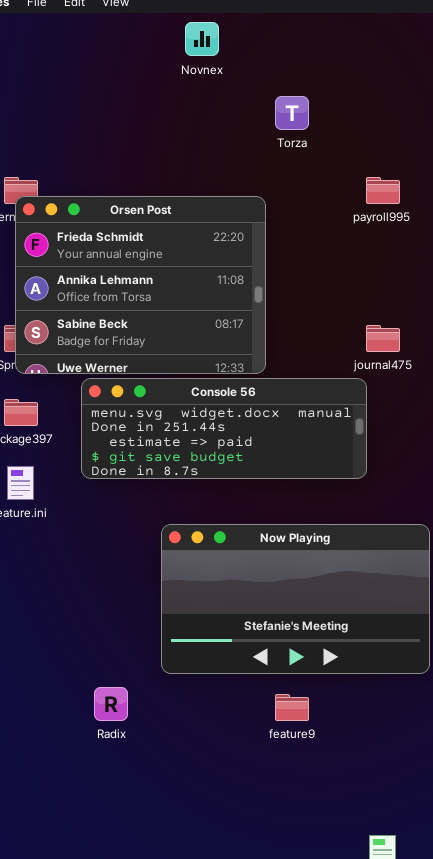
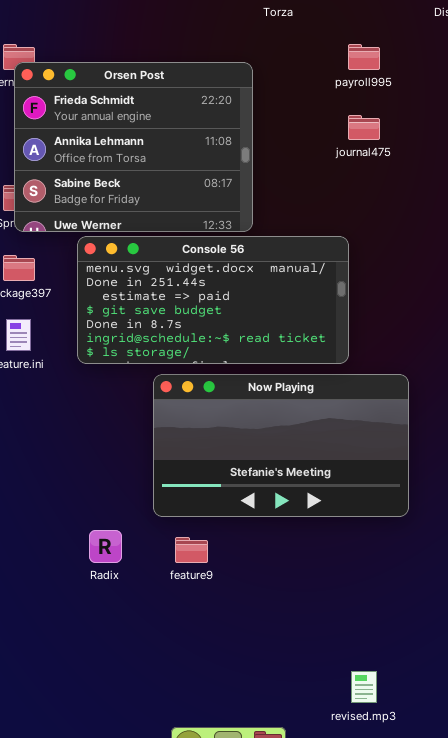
journal475: [366,325,400,352] -> [348,115,380,140], moved
Console 56: [81,378,367,479] -> [77,236,349,364], resized
feature9: [275,694,309,721] -> [175,537,208,563], moved

